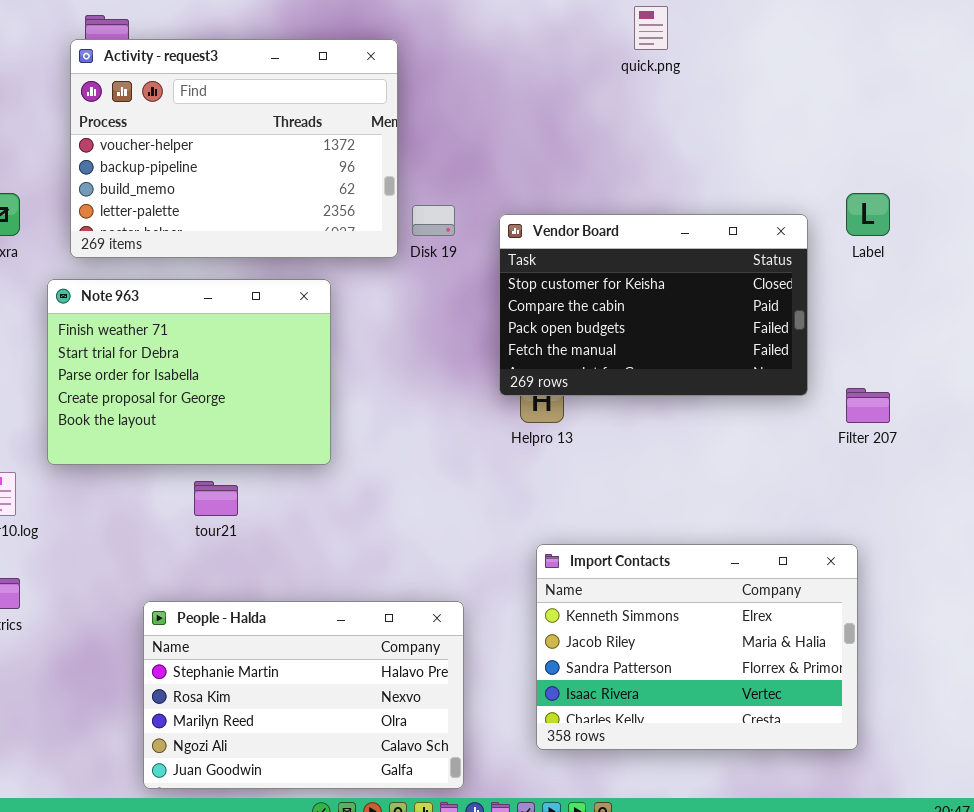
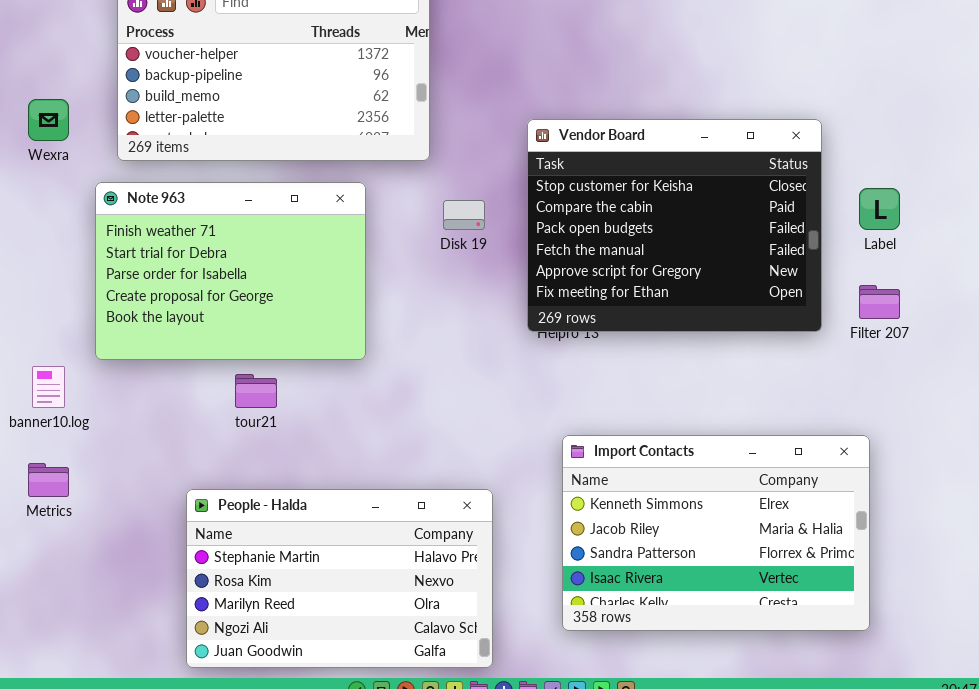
Label: [846,193,890,236] -> [859,188,900,230], moved
Disk 19: [412,205,455,236] -> [443,200,485,230], moved
Vendor Board: [499,214,808,396] -> [527,119,822,332], resized

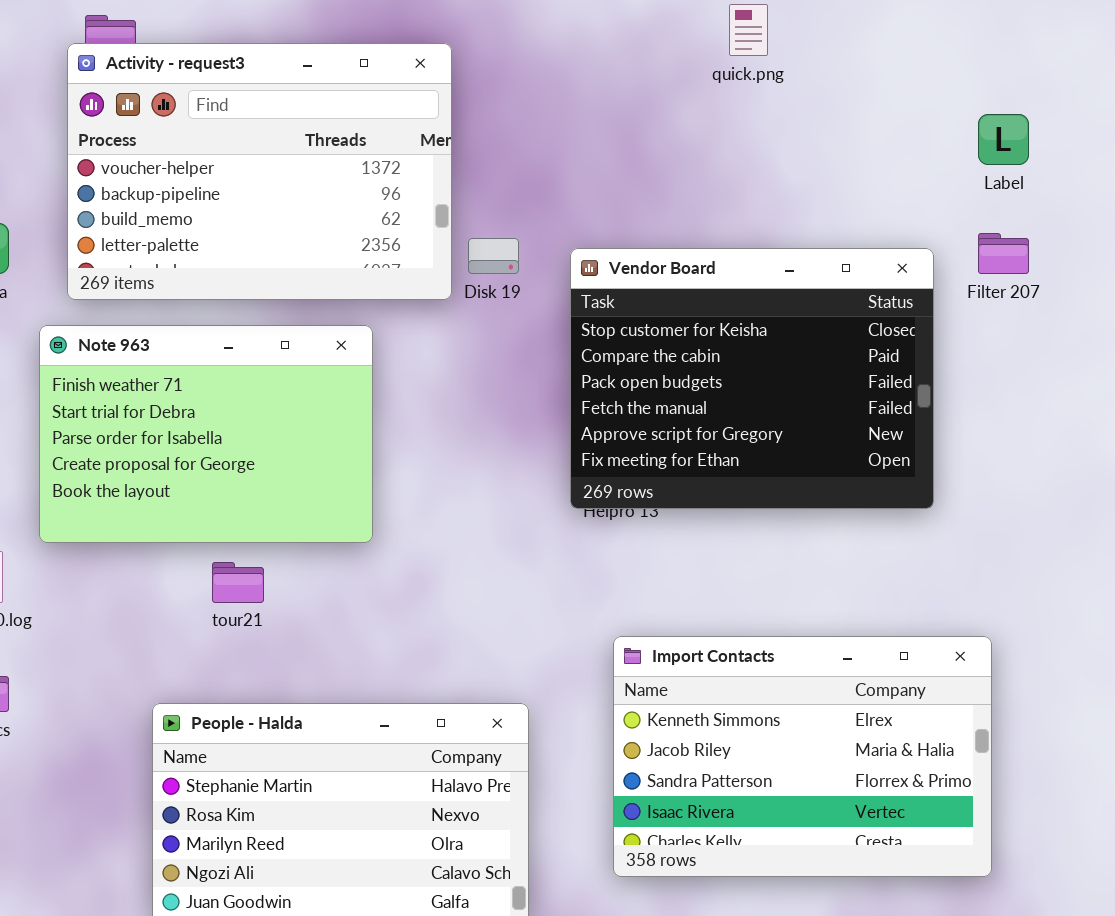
Label: [859,188,900,230] -> [978,114,1029,165], moved
Disk 19: [443,200,485,230] -> [468,238,519,274], moved
Filter 207: [859,285,900,319] -> [978,233,1029,274], moved

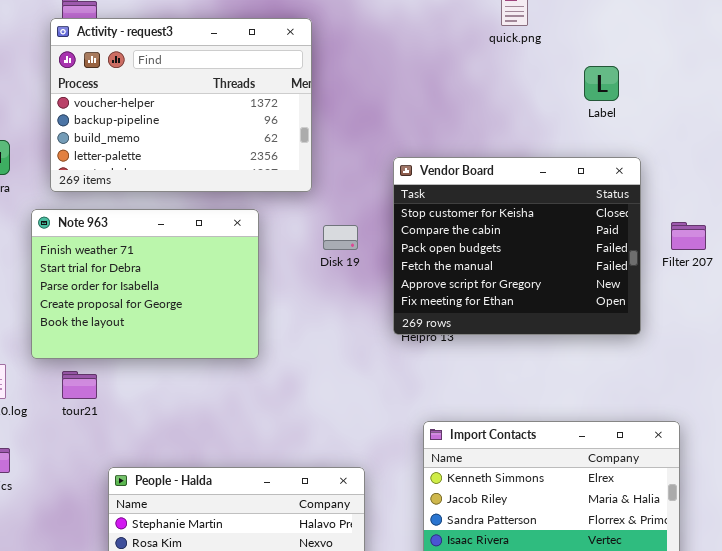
Label: [978,114,1029,165] -> [584,66,619,101], moved
Filter 207: [978,233,1029,274] -> [671,222,706,250], moved
Disk 19: [468,238,519,274] -> [323,225,358,250], moved
tour21: [212,562,264,603] -> [62,371,97,399], moved

